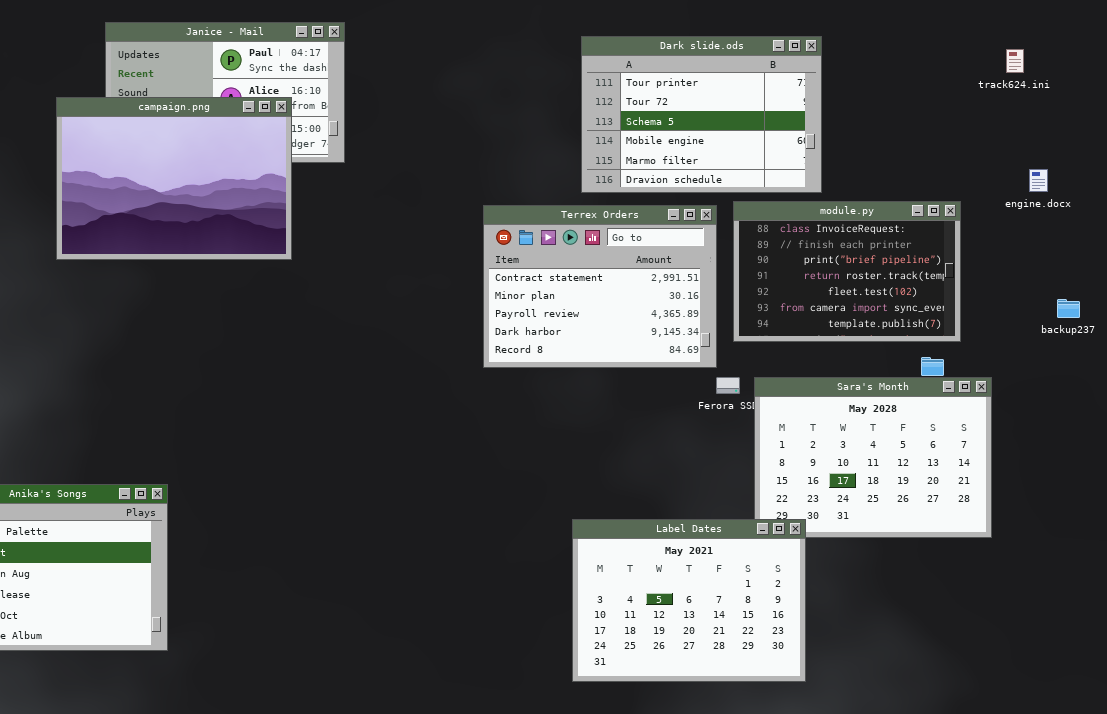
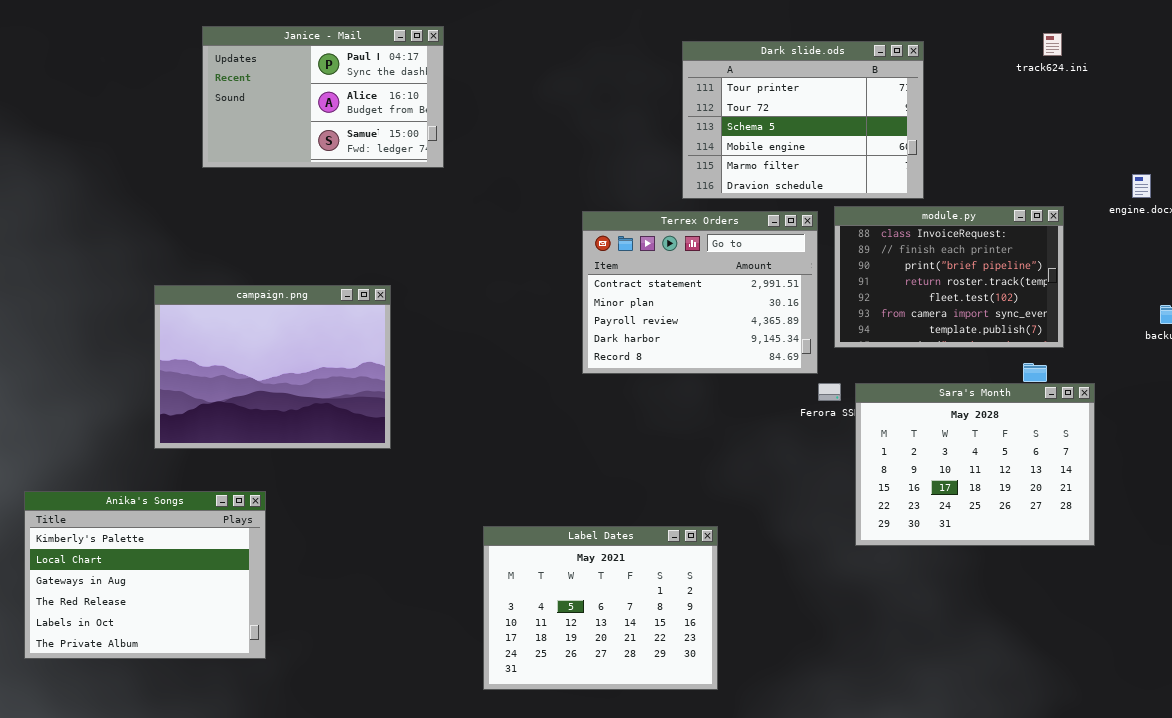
track624.ini: [1006,49,1024,73] -> [1043,33,1062,56], moved
campaign.png: [56,97,292,260] -> [154,285,391,449], moved
Label Dates: [572,519,806,682] -> [483,526,718,690], moved

